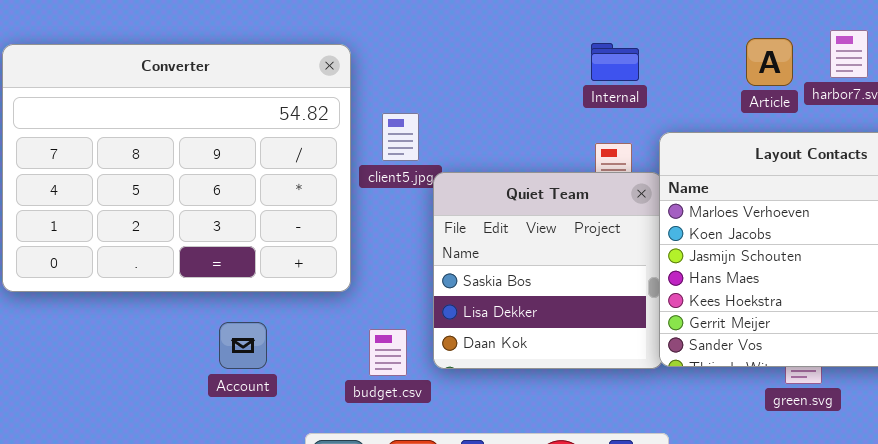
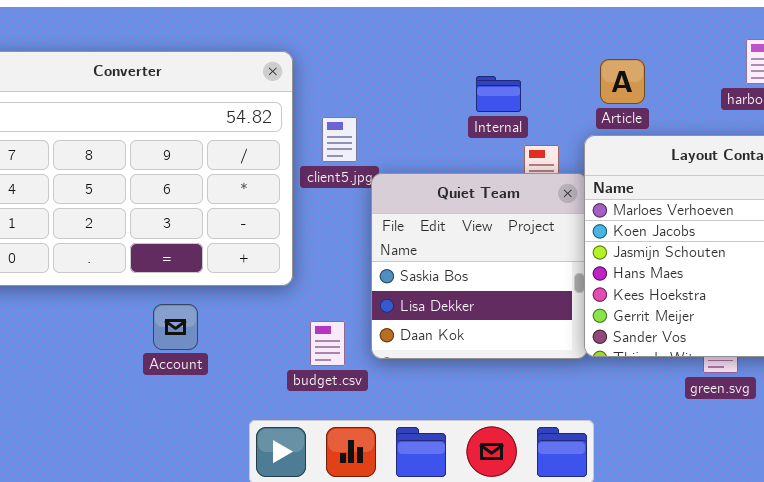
Article: [746,38,793,86] -> [600,59,645,104], moved
Internal: [591,43,639,81] -> [476,76,521,112], moved
Account: [219,322,267,369] -> [153,304,198,350], moved

